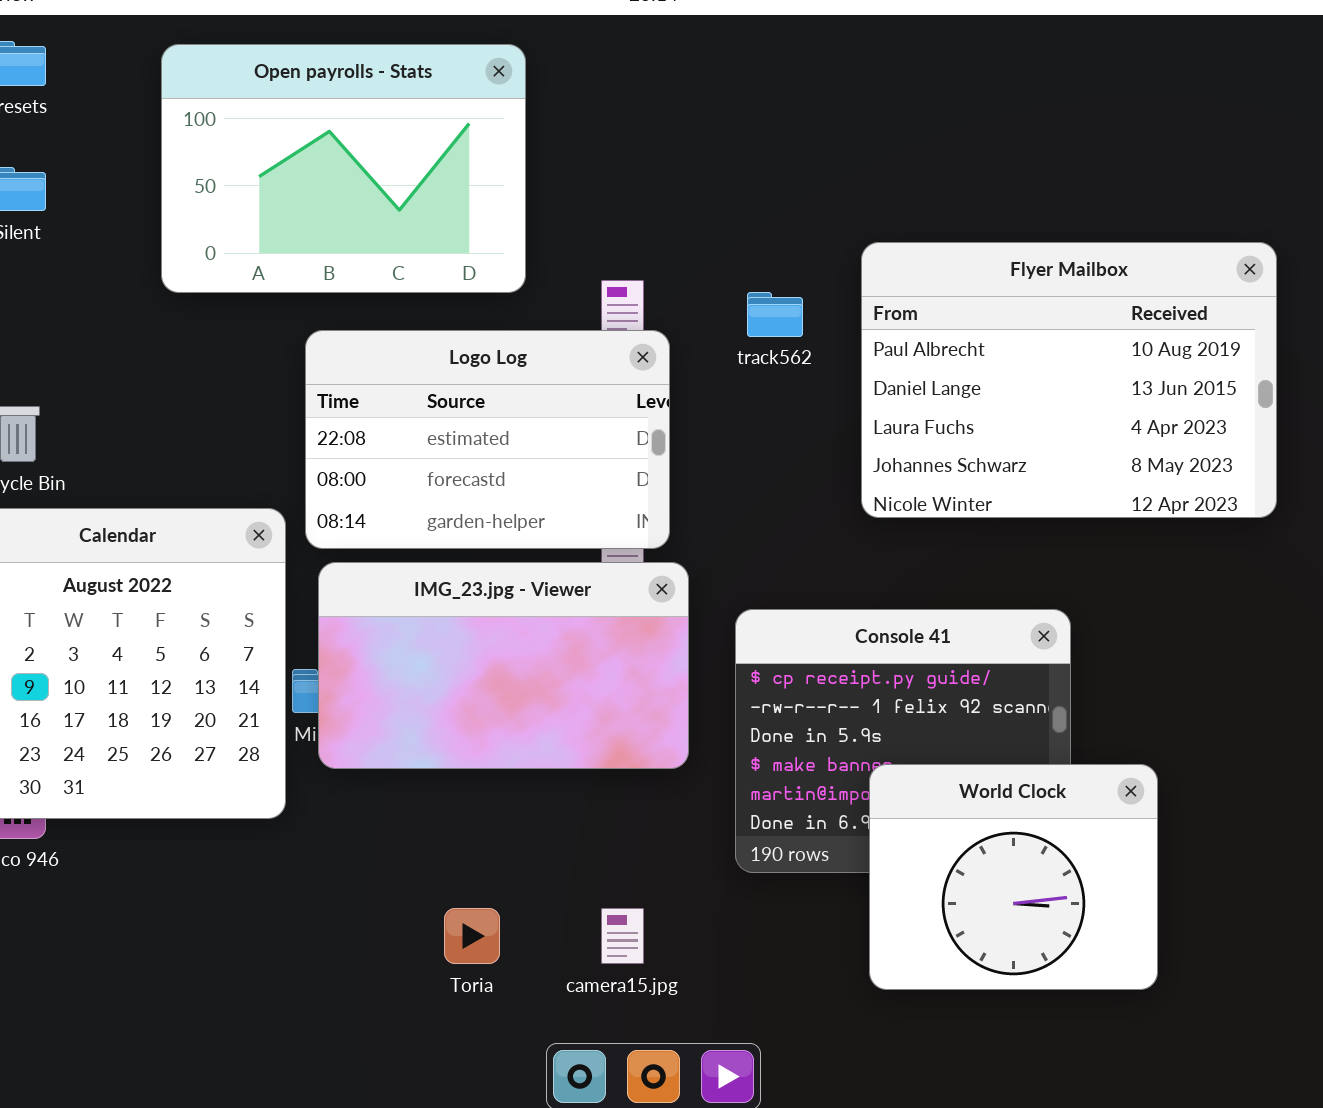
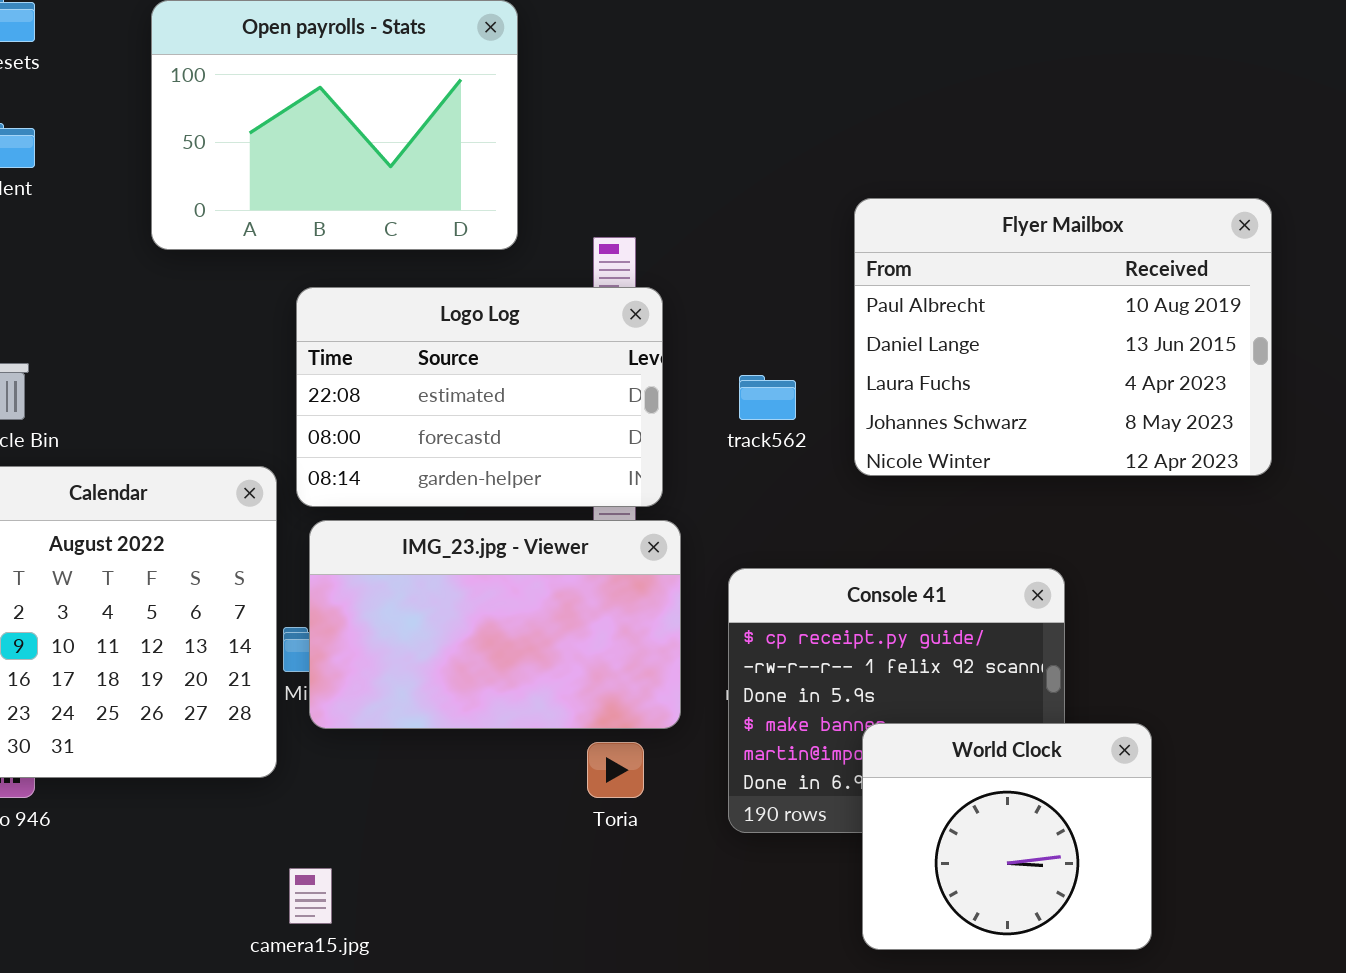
track562: [747,292,803,337] -> [739,375,796,420], moved
Toria: [444,908,500,964] -> [587,742,644,798], moved
camera15.jpg: [601,908,644,964] -> [289,868,332,924], moved

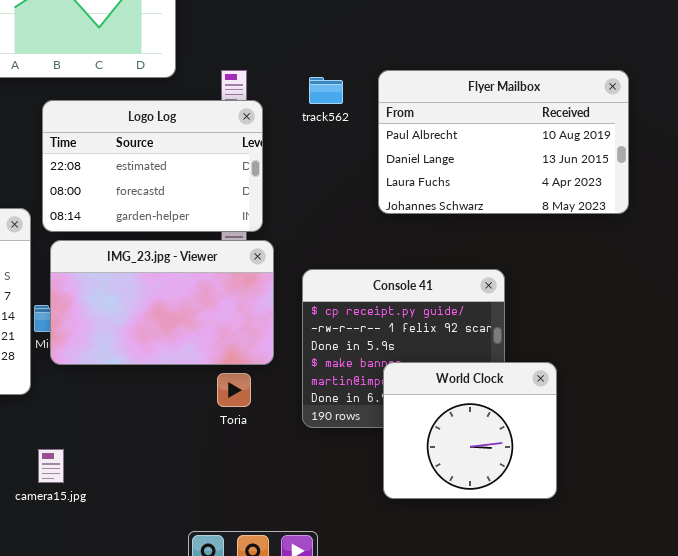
Flyer Mailbox: [854,198,1272,476] -> [378,70,629,214], resized
track562: [739,375,796,420] -> [309,77,343,104], moved

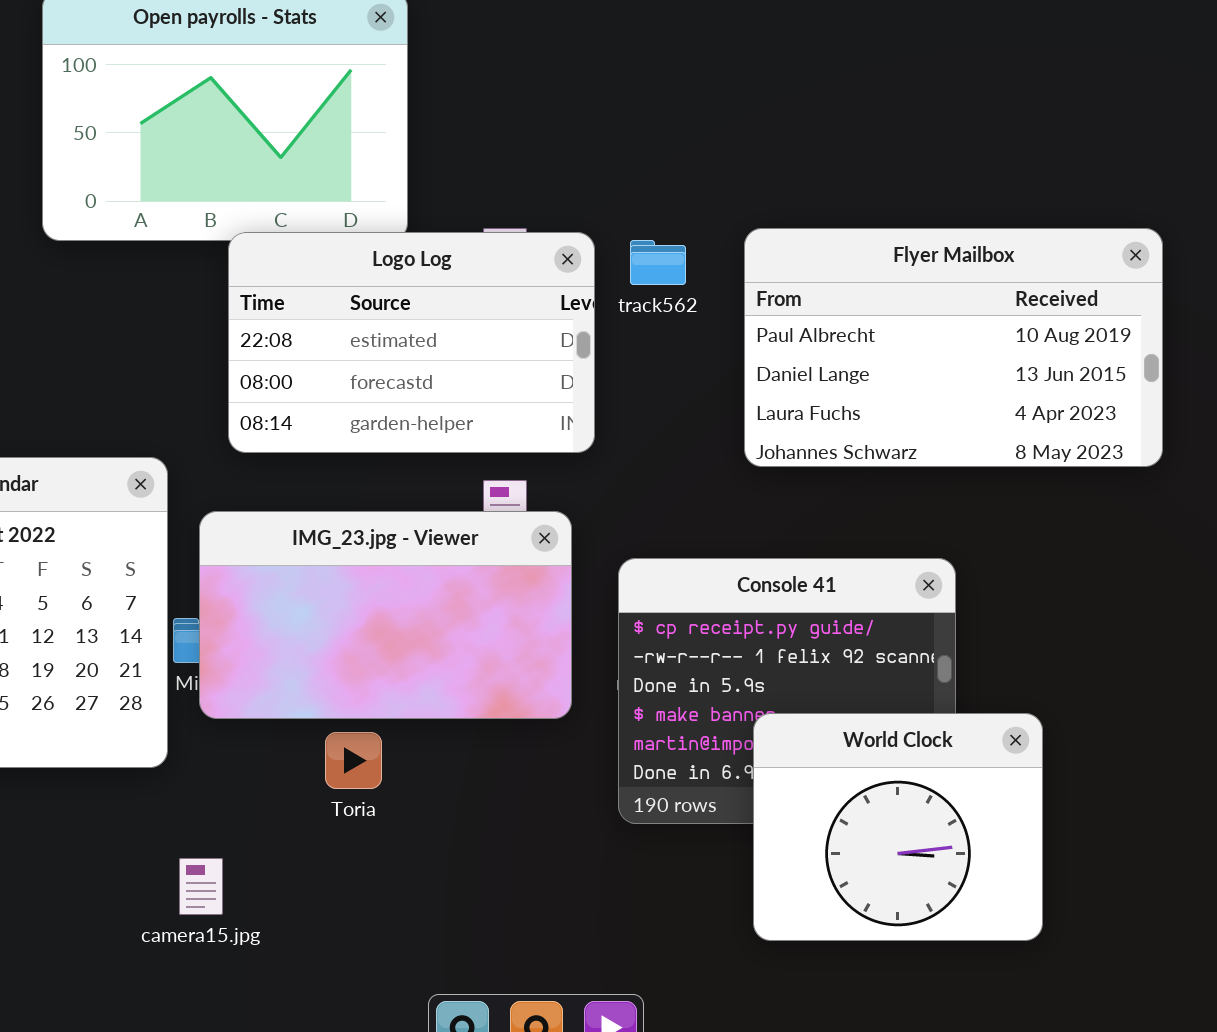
Logo Log: [42,100,263,232] -> [228,232,595,453], moved
Toria: [217,373,251,407] -> [325,732,382,789], moved

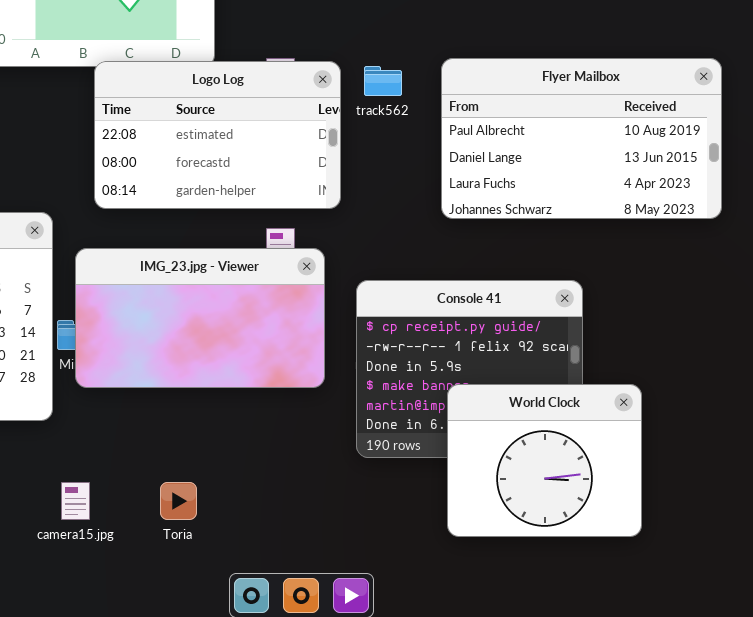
Toria: [325,732,382,789] -> [160,482,197,520], moved

